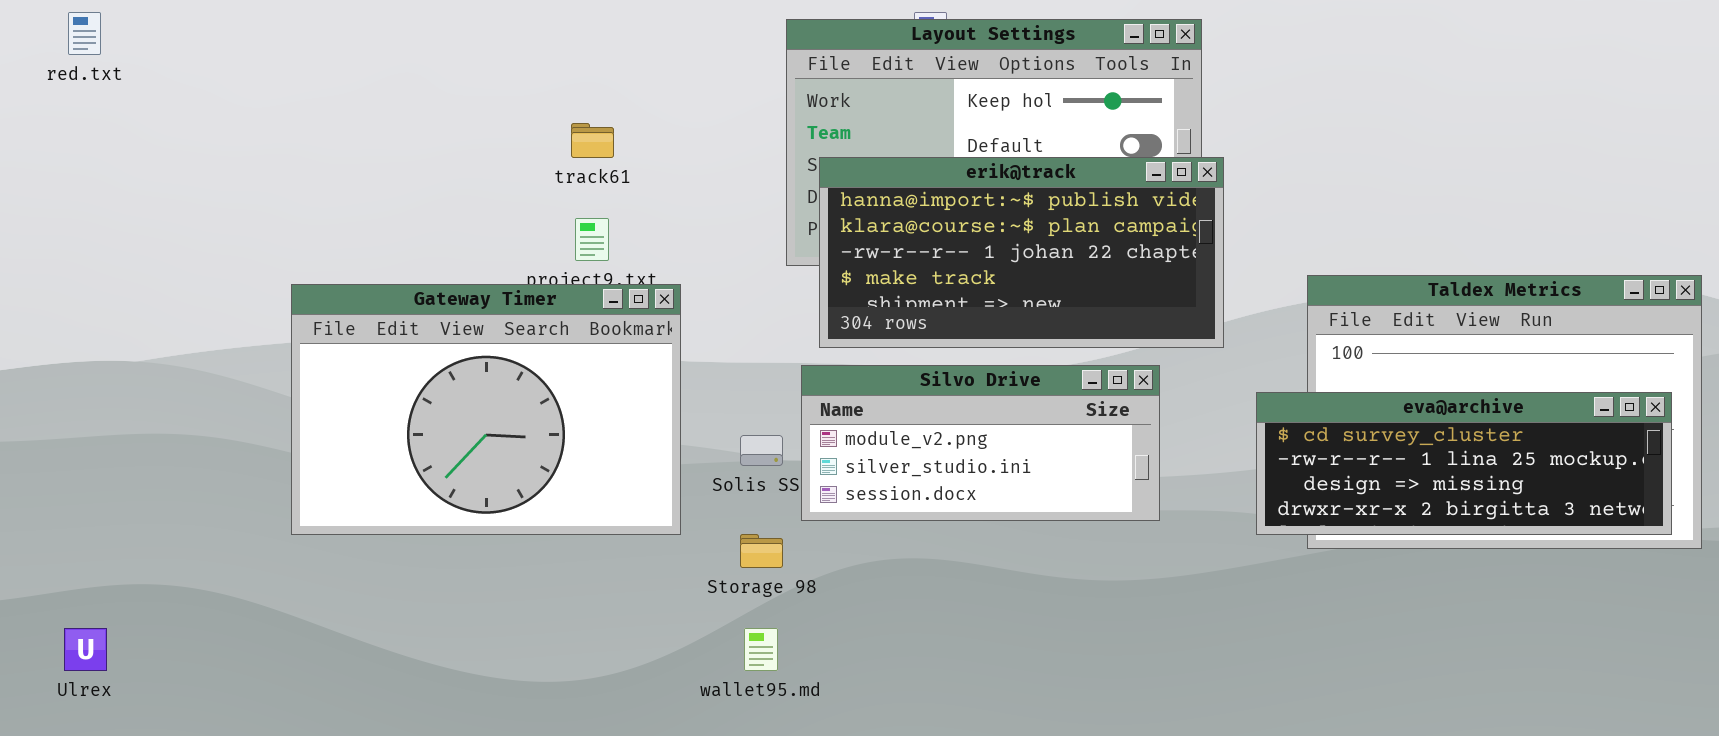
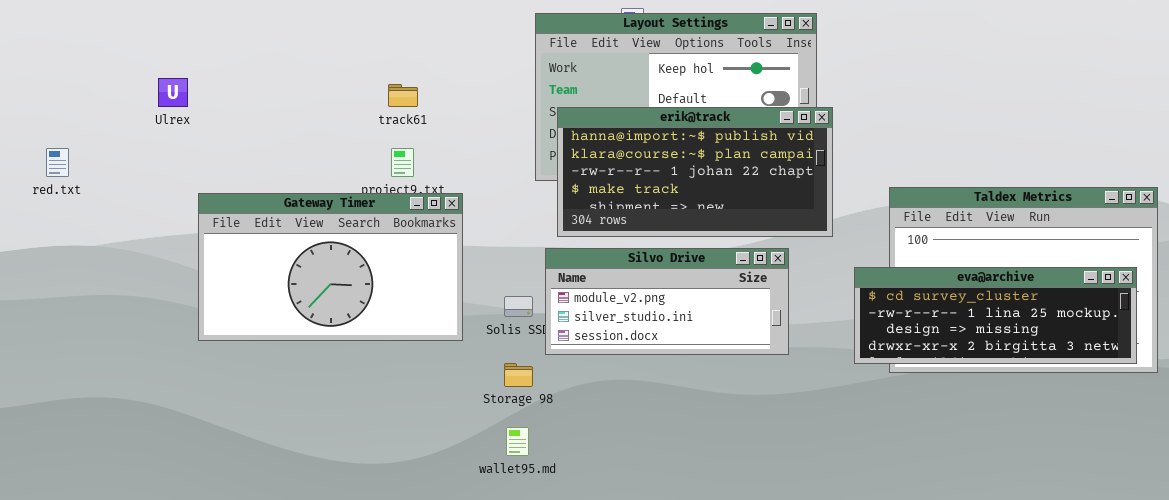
red.txt: [68,12,101,55] -> [46,148,69,177], moved
Gateway Timer: [291,284,681,535] -> [198,193,463,341], resized
Ulrex: [64,628,107,671] -> [158,78,188,107], moved

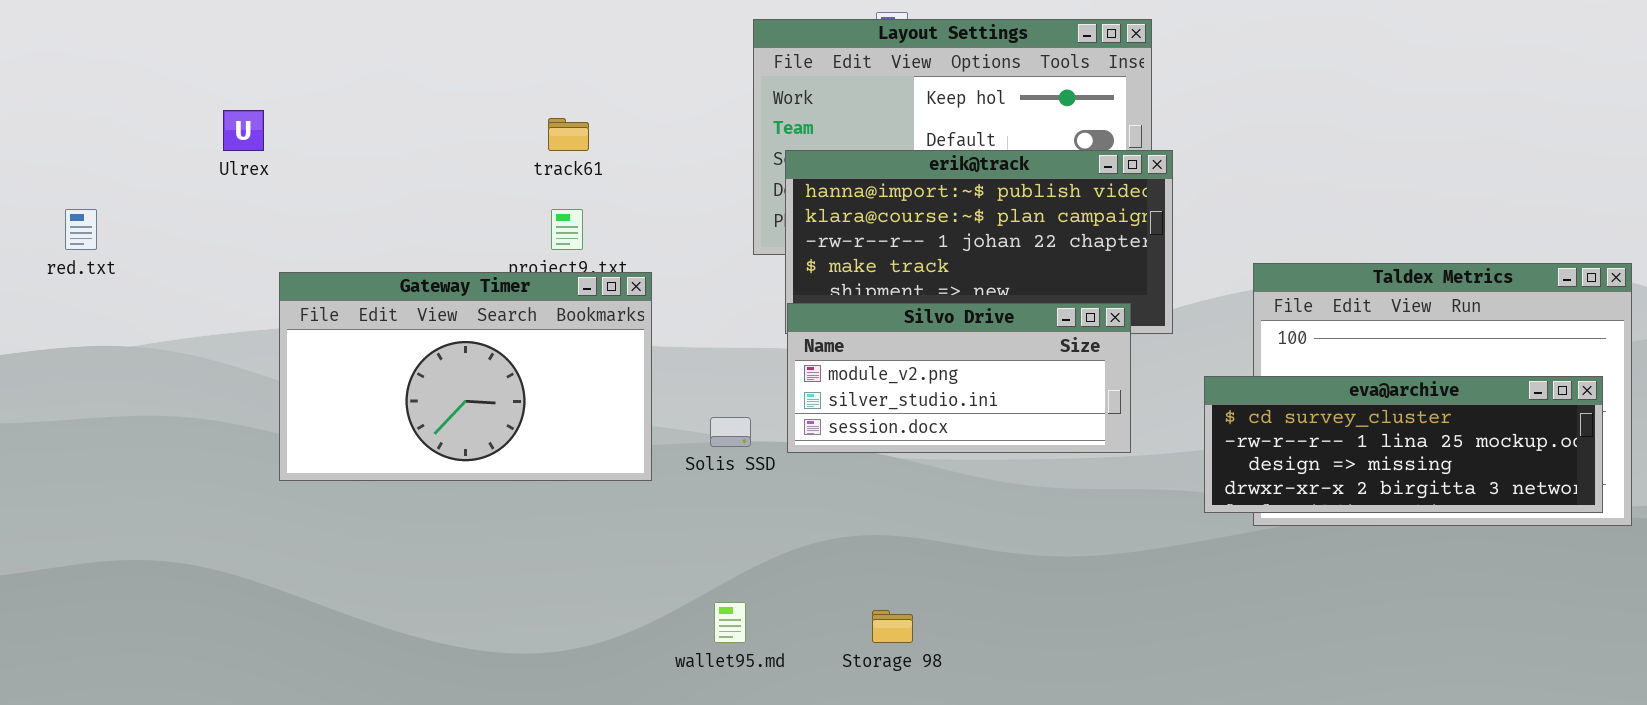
Silvo Drive: [545,248,789,355] -> [787,303,1131,453], moved
Storage 98: [504,363,533,387] -> [872,610,913,643], moved

